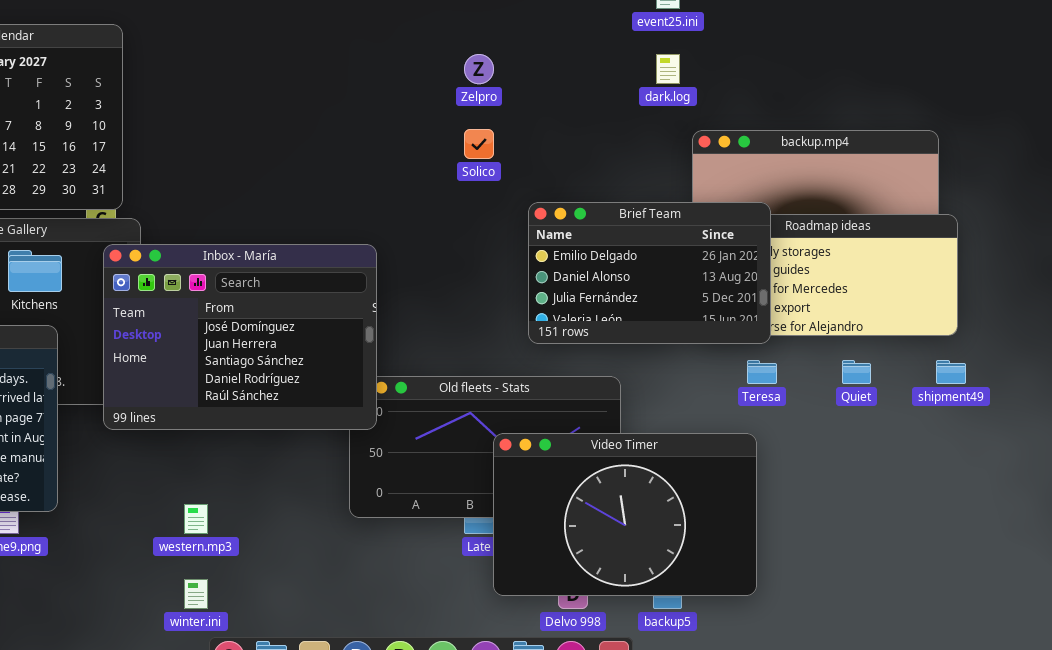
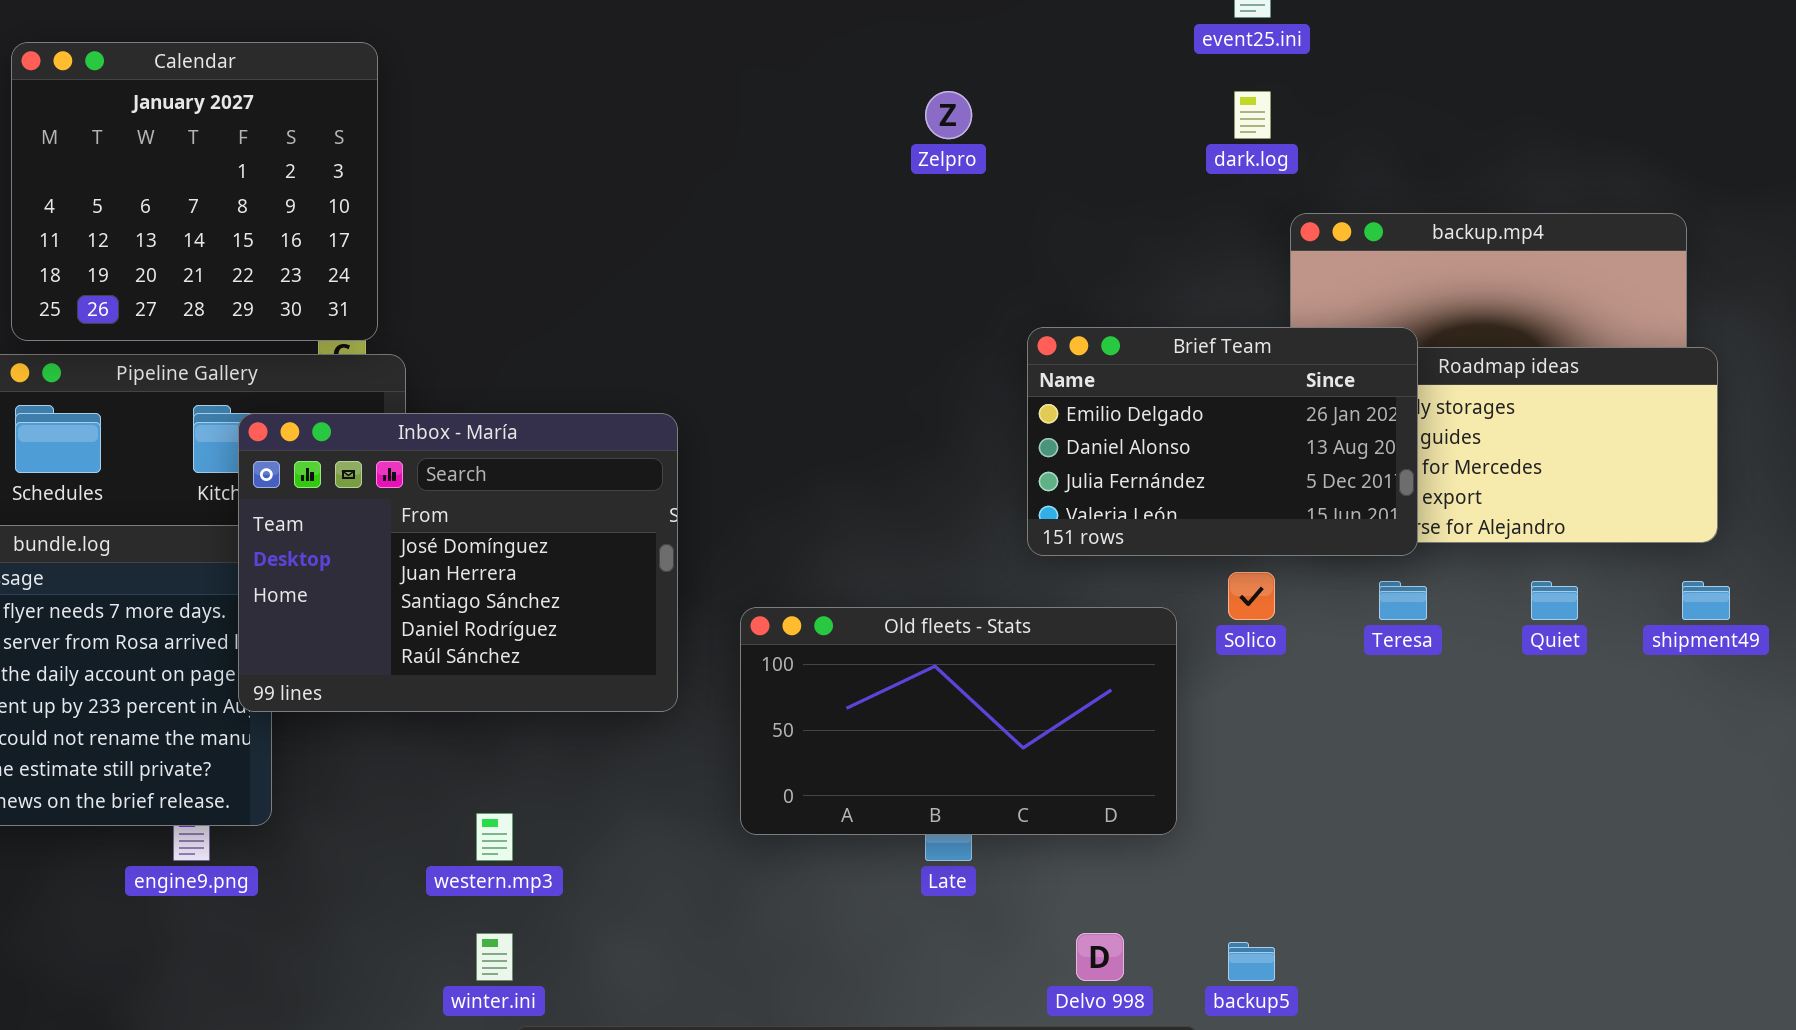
Solico: [464,129,494,159] -> [1228,572,1275,620], moved
Inbox - María: [103,244,377,430] -> [238,413,678,712], moved
Video Timer: [493,433,757,596] -> none, closed

